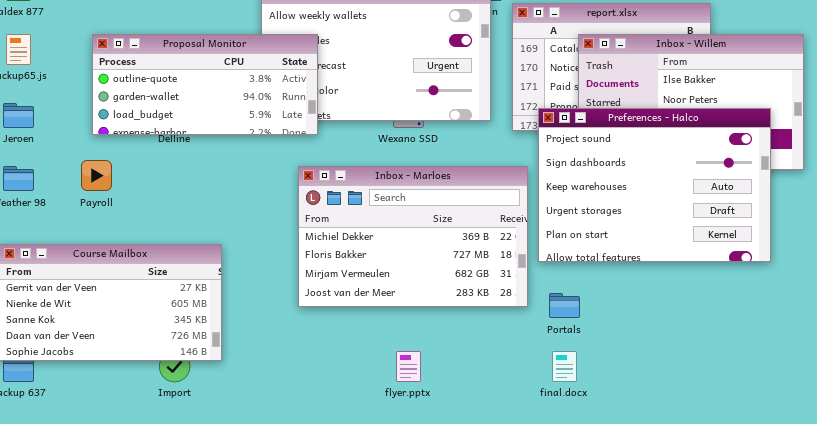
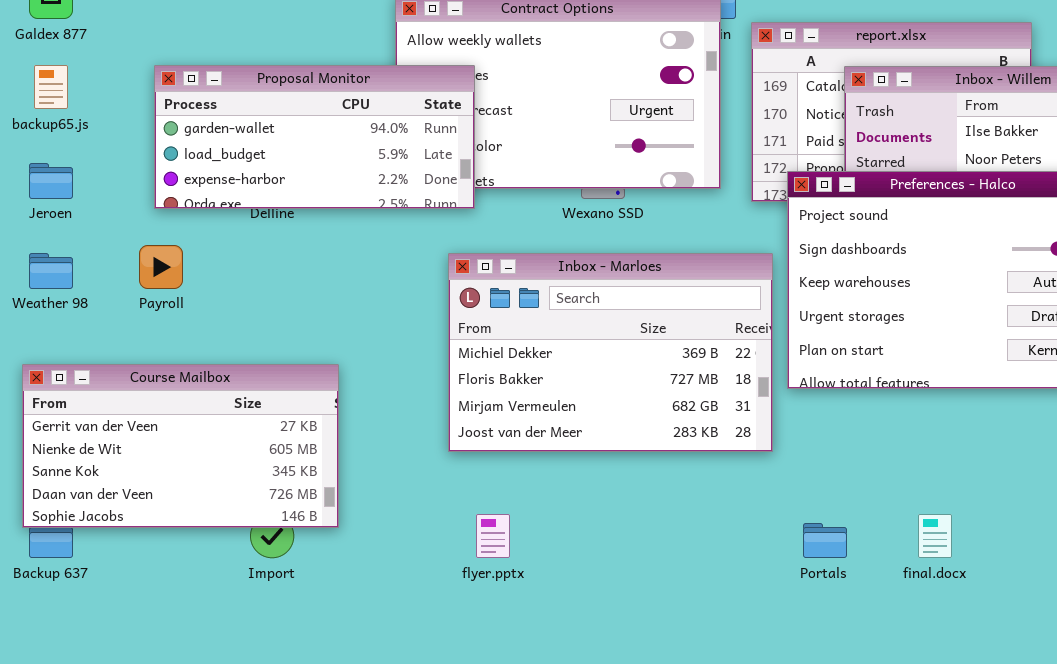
Proposal Monitor: [92,34,318,135] -> [154,65,475,209], scrolled down 1 row
Portals: [549,293,580,318] -> [803,523,847,558], moved
flyer.pptx: [396,351,421,382] -> [476,514,510,558], moved
final.docx: [552,351,577,382] -> [918,514,952,558], moved

